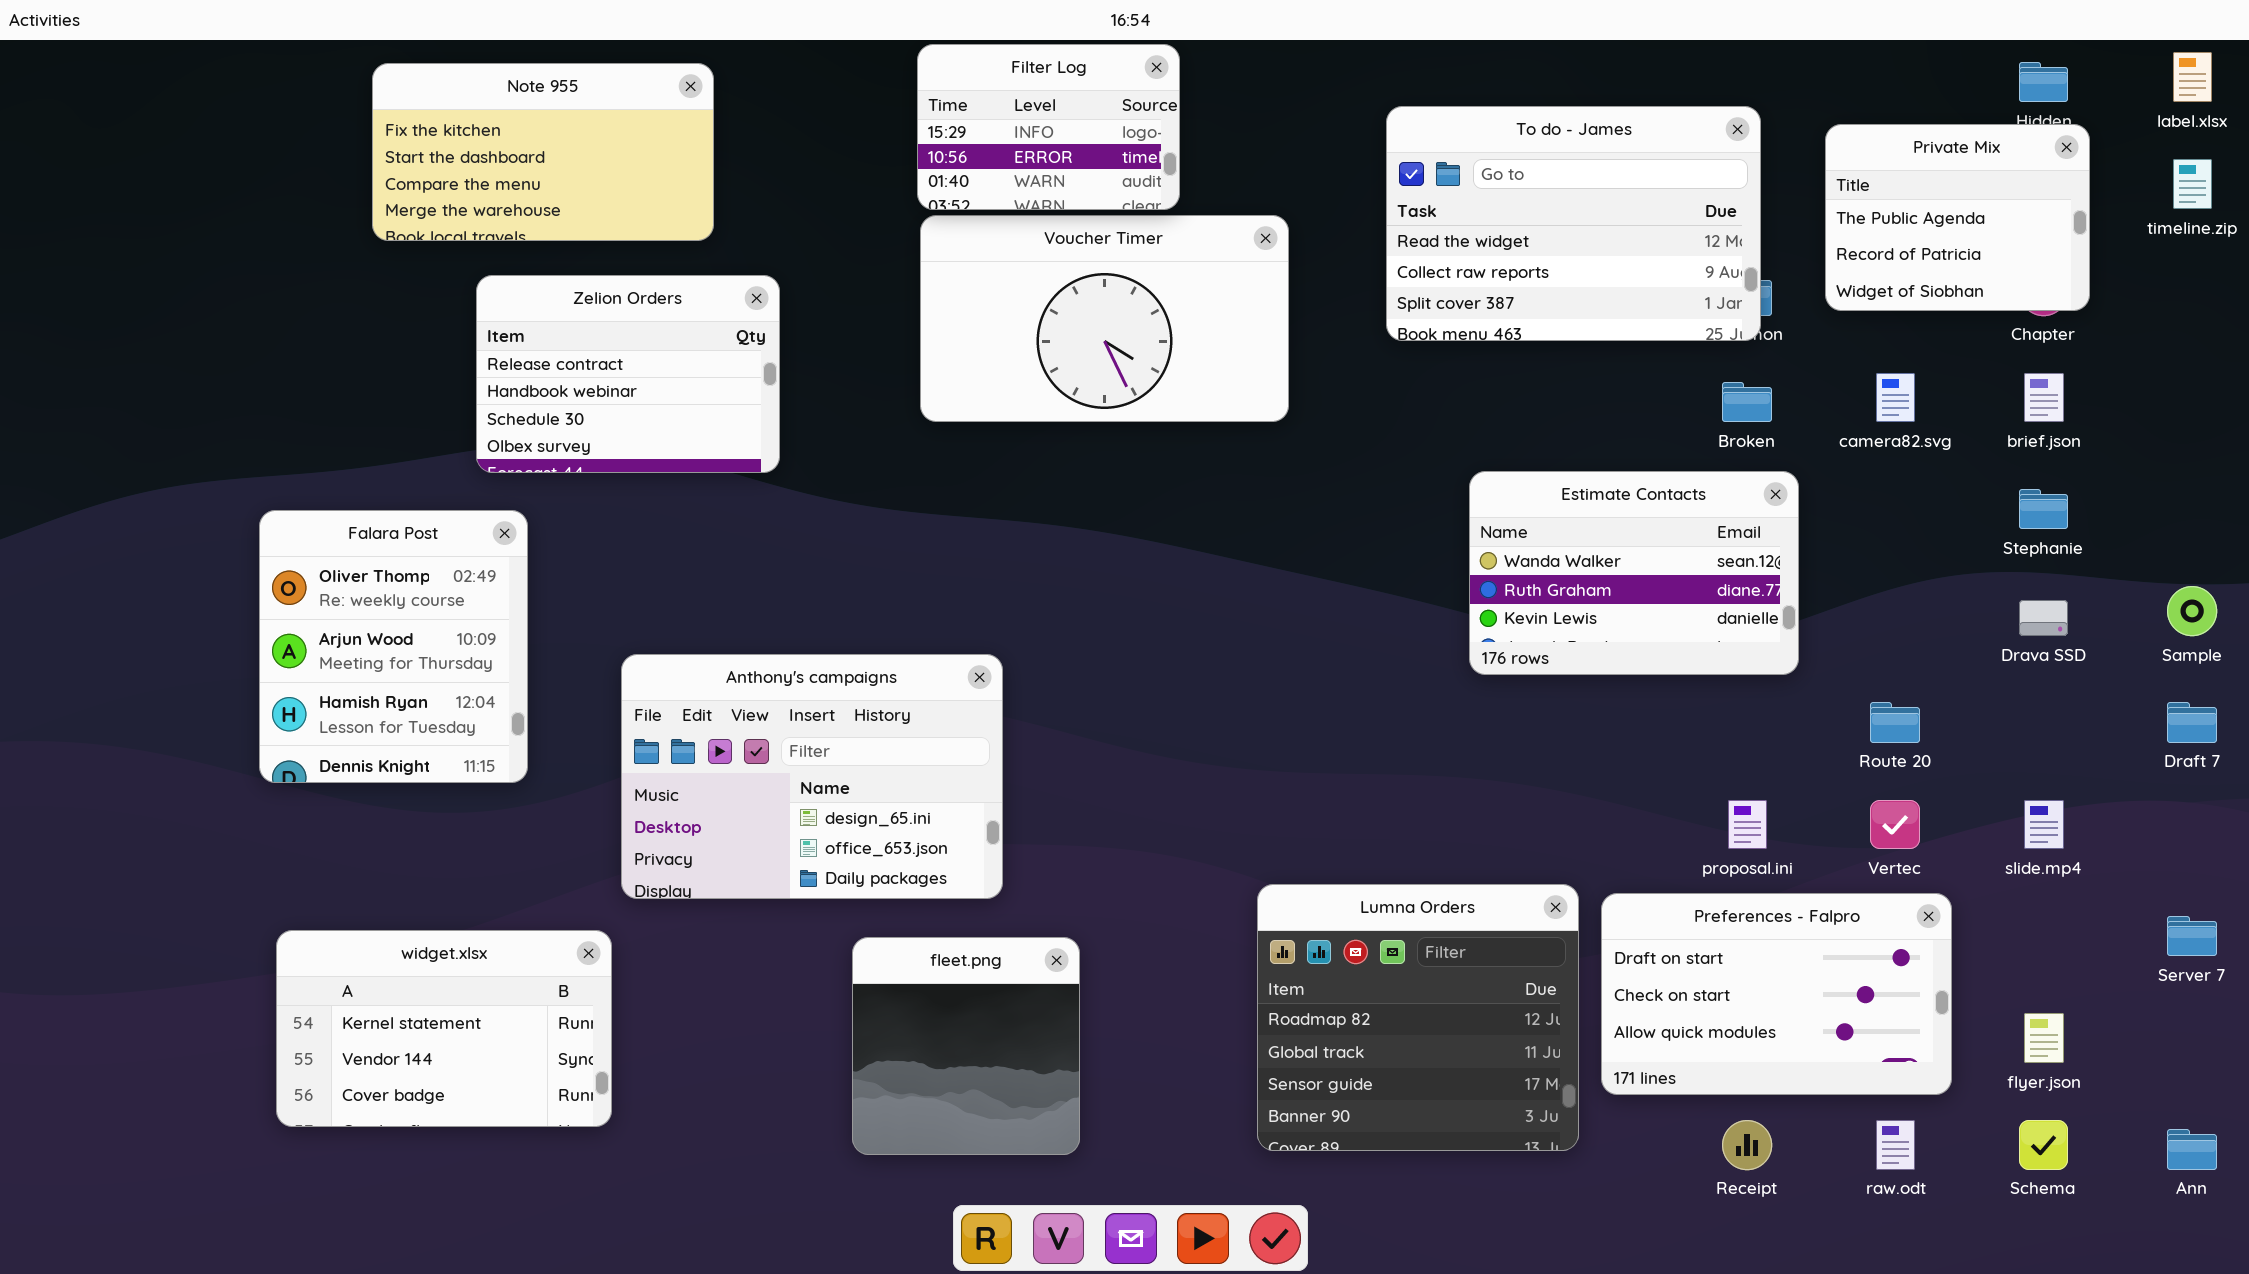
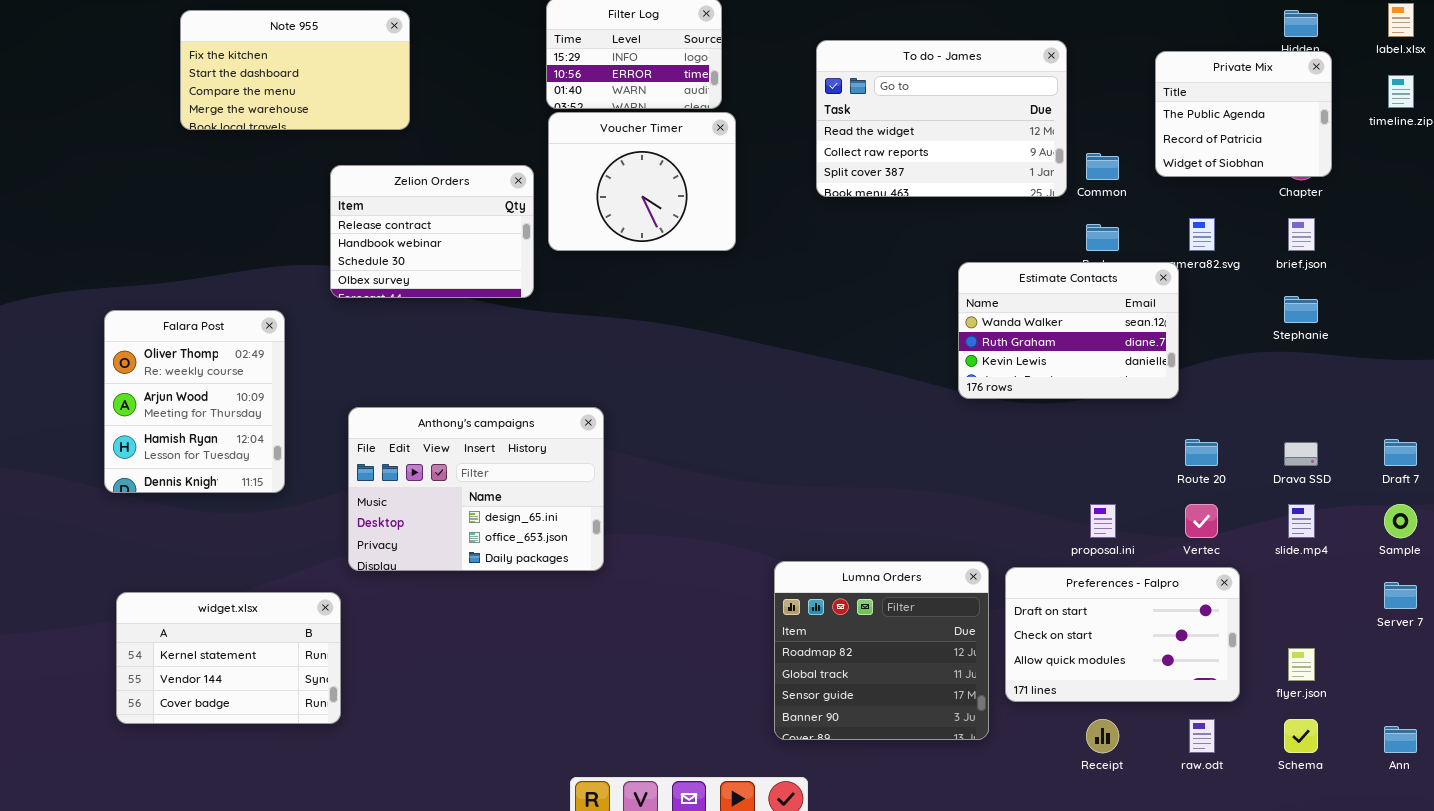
To do - James: [1386,106,1761,341] -> [816,40,1067,197], moved
Voucher Timer: [920,215,1289,422] -> [548,112,736,251], resized
Zelion Orders: [476,275,780,473] -> [330,165,534,298], moved
Estimate Contacts: [1469,471,1799,675] -> [958,262,1179,399], moved
Sample: [2167,586,2217,636] -> [1384,504,1417,538], moved
Drava SSD: [2019,600,2068,636] -> [1284,442,1318,466], moved
fleet.png: [852,937,1080,1155] -> none, closed

